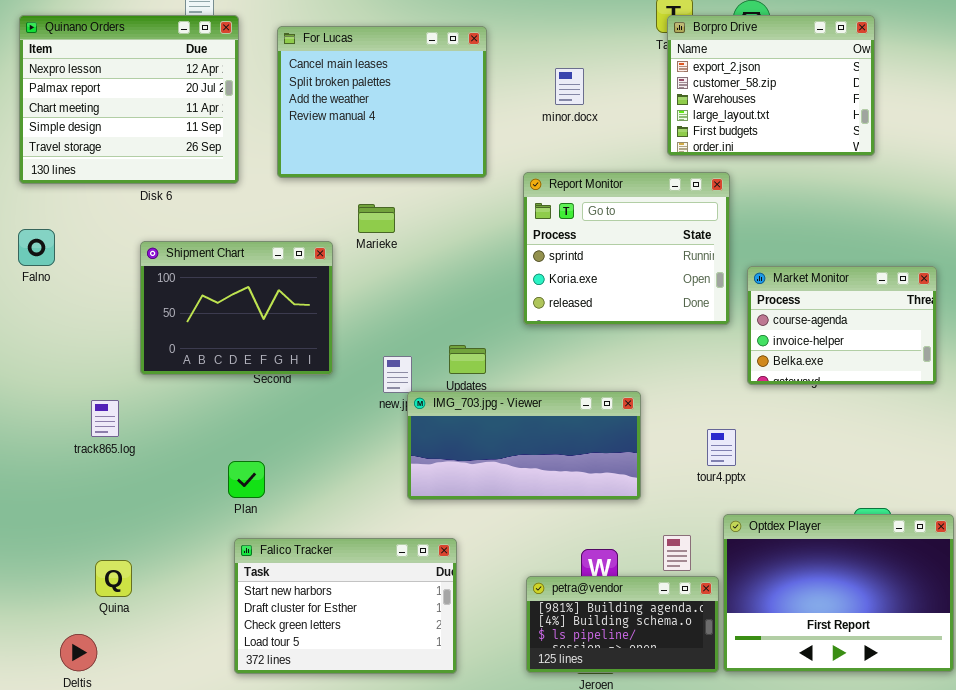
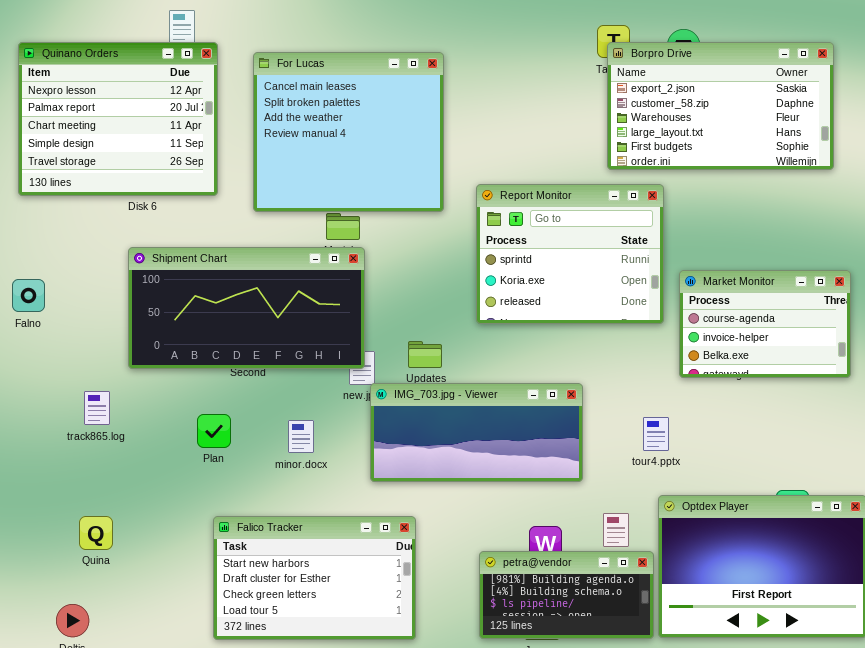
Borpro Drive: [667,15,875,156] -> [607,42,834,170], resized
For Lucas: [277,26,487,178] -> [253,52,444,212], resized
minor.docx: [555,68,584,105] -> [288,420,314,453], moved
Falno: [18,229,55,266] -> [12,279,45,312], moved
Shipment Chart: [140,241,333,375] -> [128,247,365,369], resized
Plan: [228,461,265,498] -> [197,414,231,448], moved
Quina: [95,560,132,597] -> [79,516,113,550], moved

